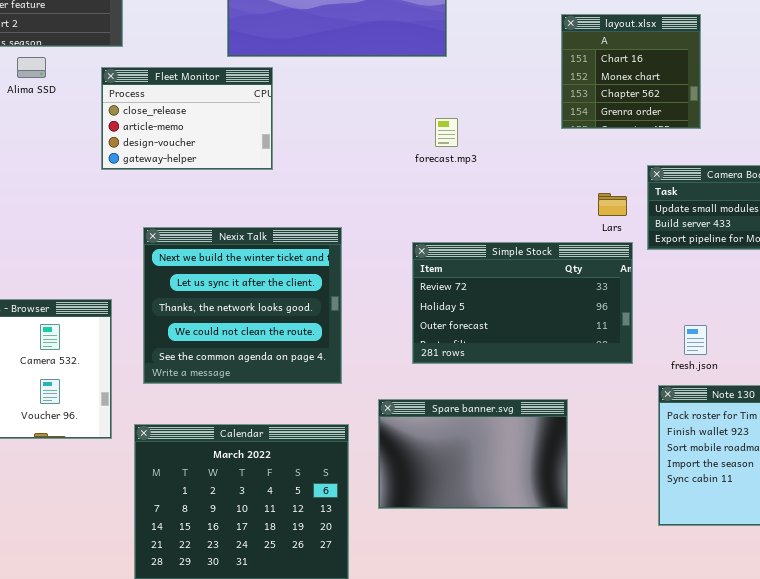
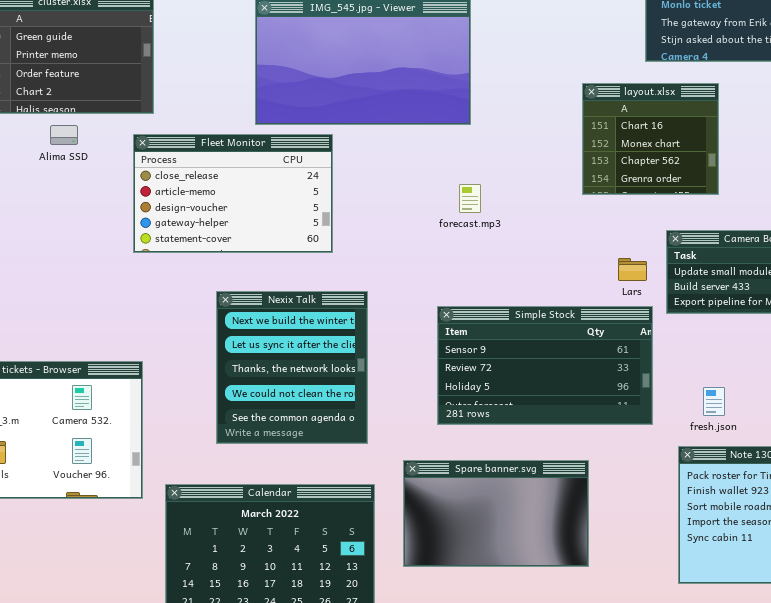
Fleet Monitor: [101,67,273,170] -> [133,134,333,253], resized
Nexix Talk: [143,227,342,384] -> [216,291,368,444], resized
Simple Stock: [412,242,633,364] -> [437,306,653,425], scrolled up 1 row

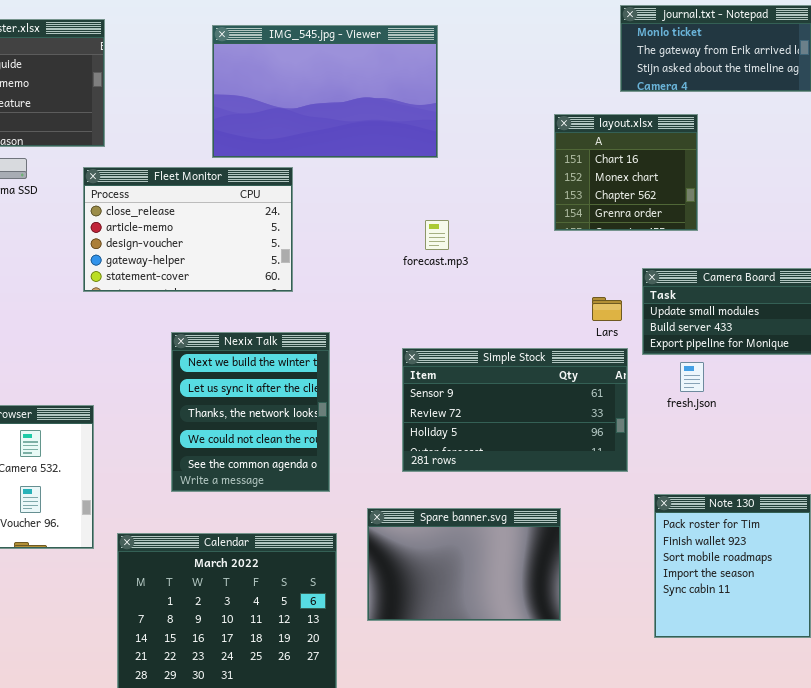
fresh.json: [703,387,725,416] -> [680,362,704,392], moved

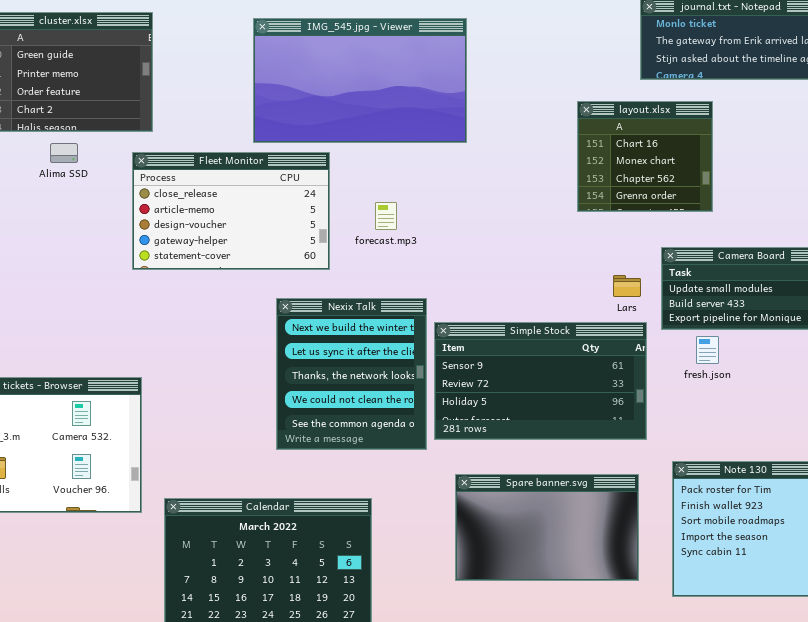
forecast.mp3: [425,220,449,250] -> [375,202,397,230], moved
Nexix Talk: [171,332,330,492] -> [276,298,427,450], moved
Spare banner.svg: [367,508,561,621] -> [455,474,639,581], moved

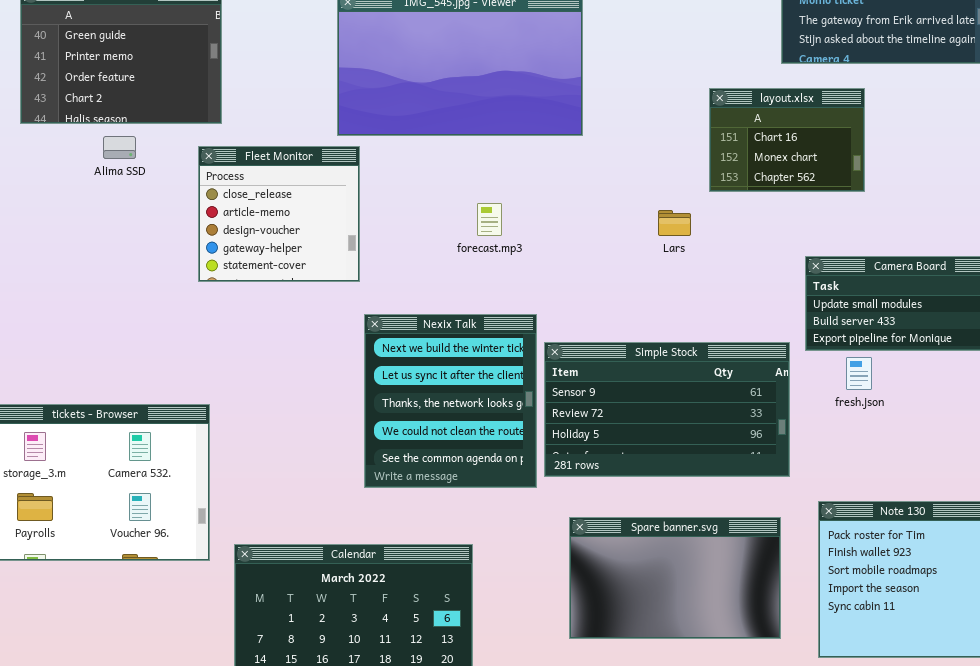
layout.xlsx: [577,101,713,212] -> [709,88,865,192], resized
Fleet Monitor: [132,152,330,270] -> [198,146,360,282], resized
Lars: [613,275,641,297] -> [658,210,691,236], moved

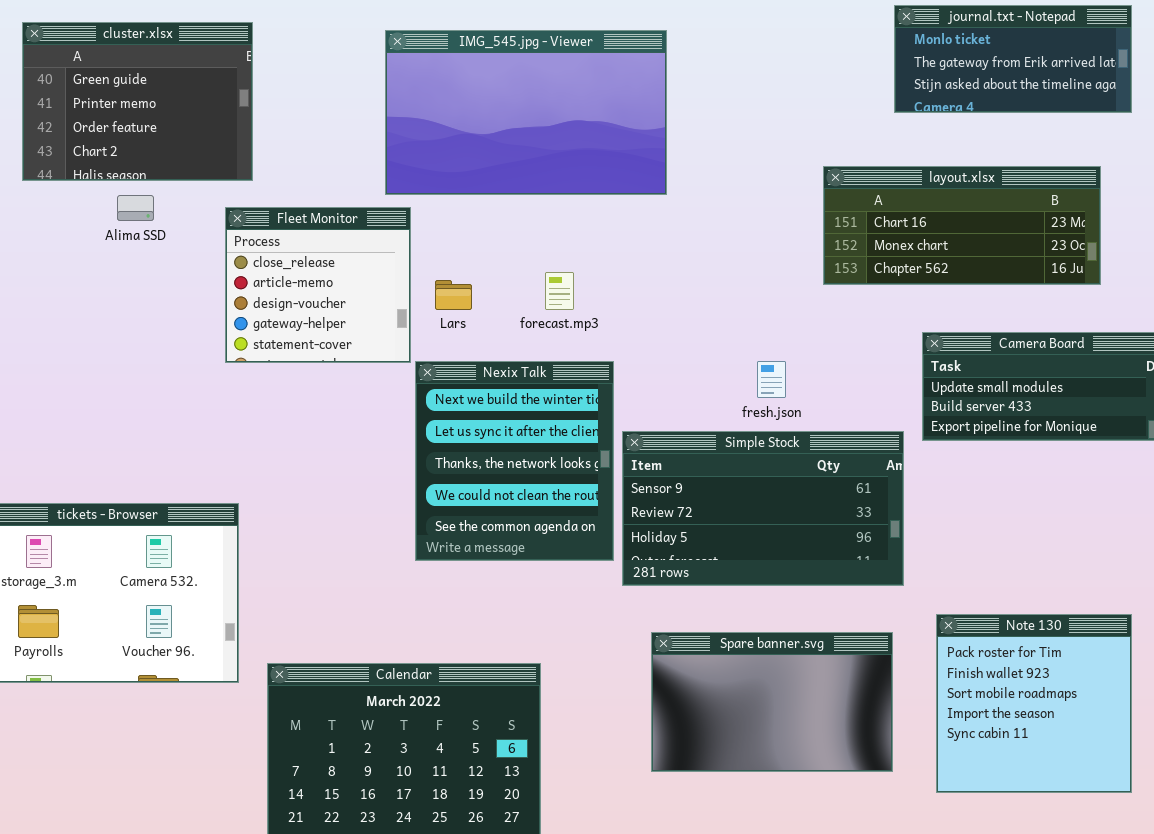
layout.xlsx: [709,88,865,192] -> [823,166,1101,285], moved, resized
Lars: [658,210,691,236] -> [435,280,472,310], moved
Nexix Talk: [364,314,537,488] -> [415,361,614,561], moved
fresh.json: [846,357,872,390] -> [757,361,786,398], moved

